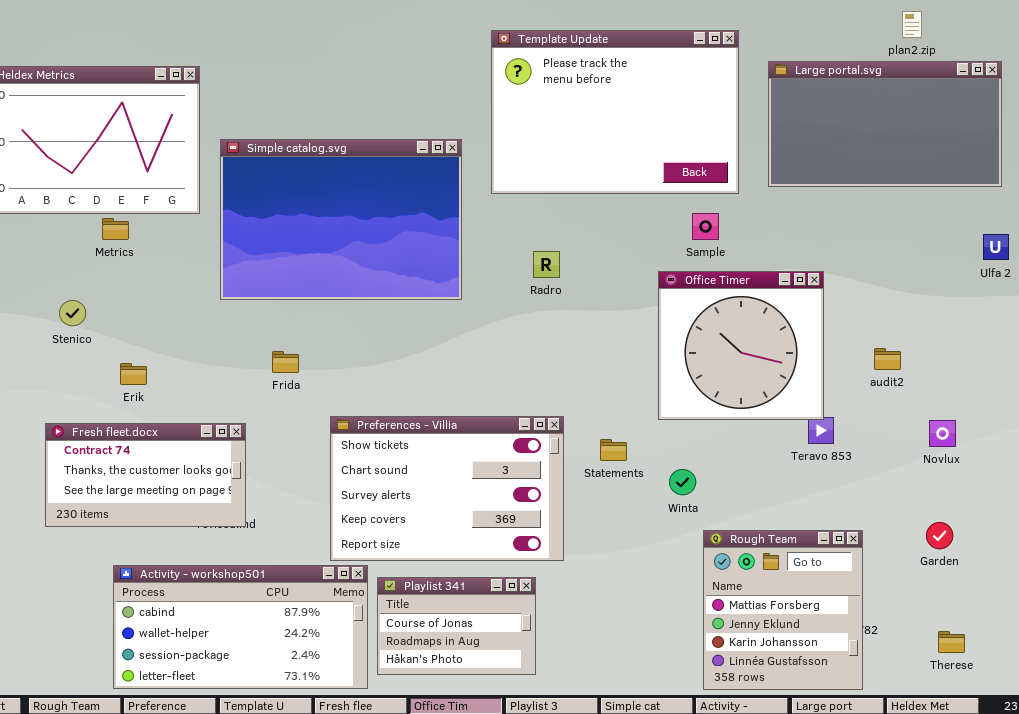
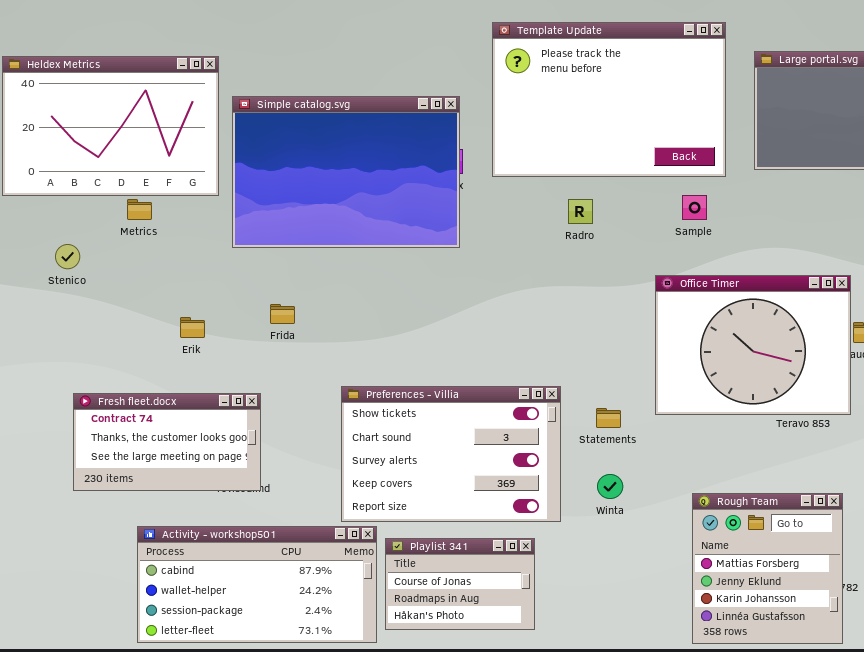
Simple catalog.svg: [220,139,462,300] -> [232,96,460,248], moved
Radro: [533,251,560,278] -> [568,199,593,224], moved
Office Timer: [658,271,824,420] -> [655,275,851,415], moved, resized
Stenico: [59,300,86,326] -> [55,244,80,269], moved
Frida: [272,351,299,373] -> [270,304,295,324], moved
Erik: [120,363,147,385] -> [180,317,205,338], moved
Winta: [669,469,696,495] -> [597,474,623,499], moved

